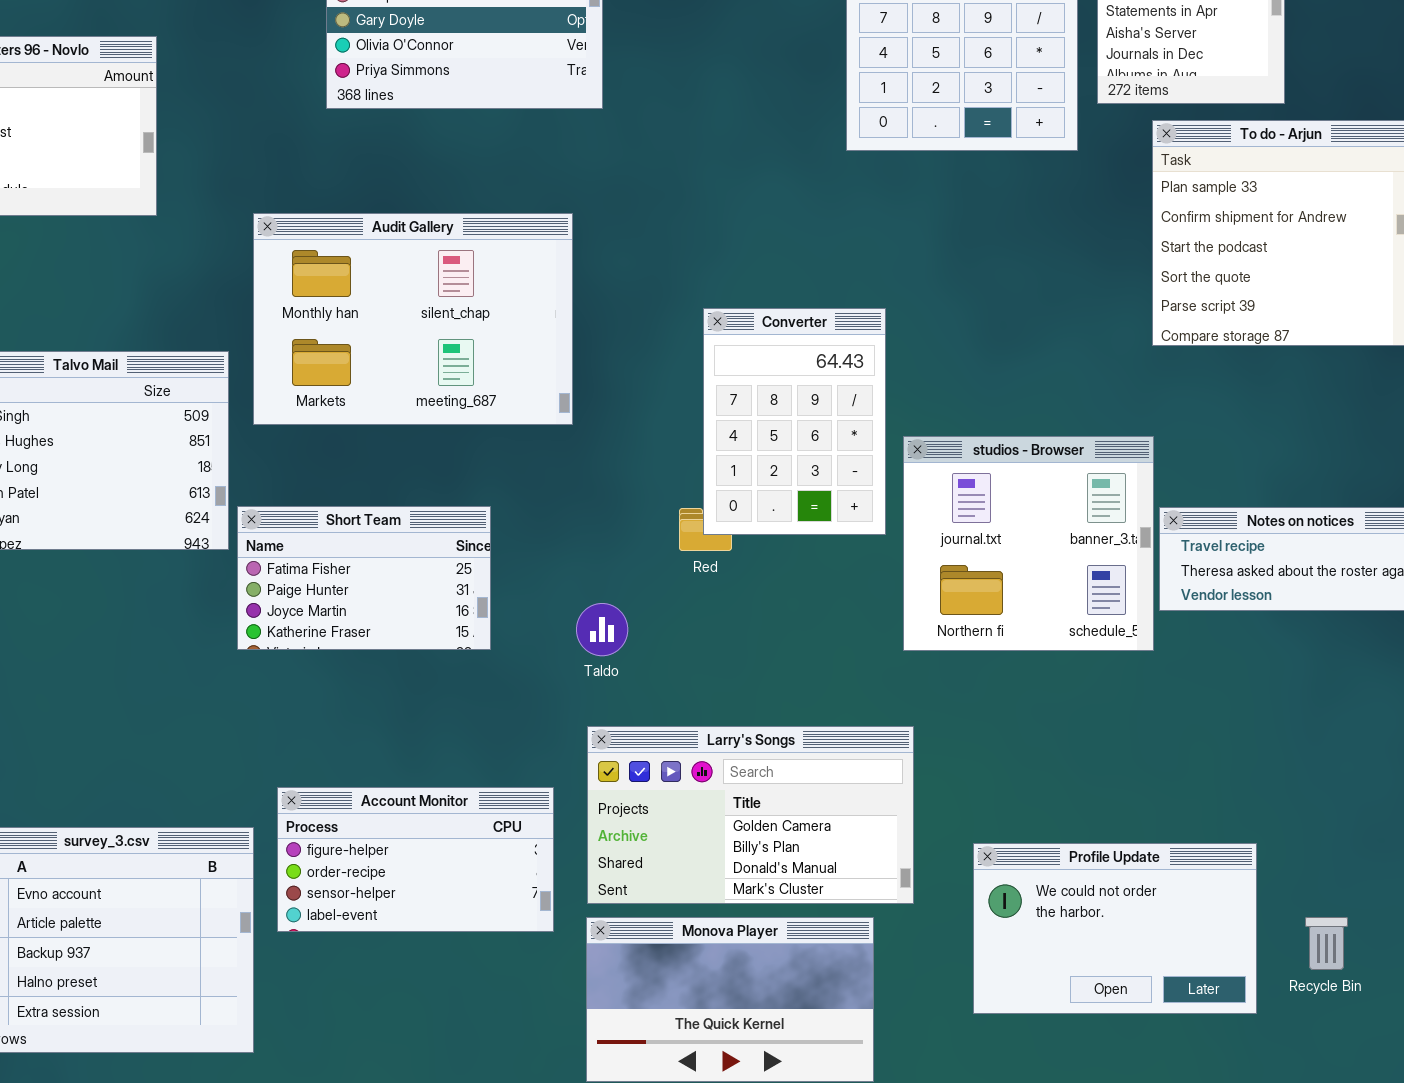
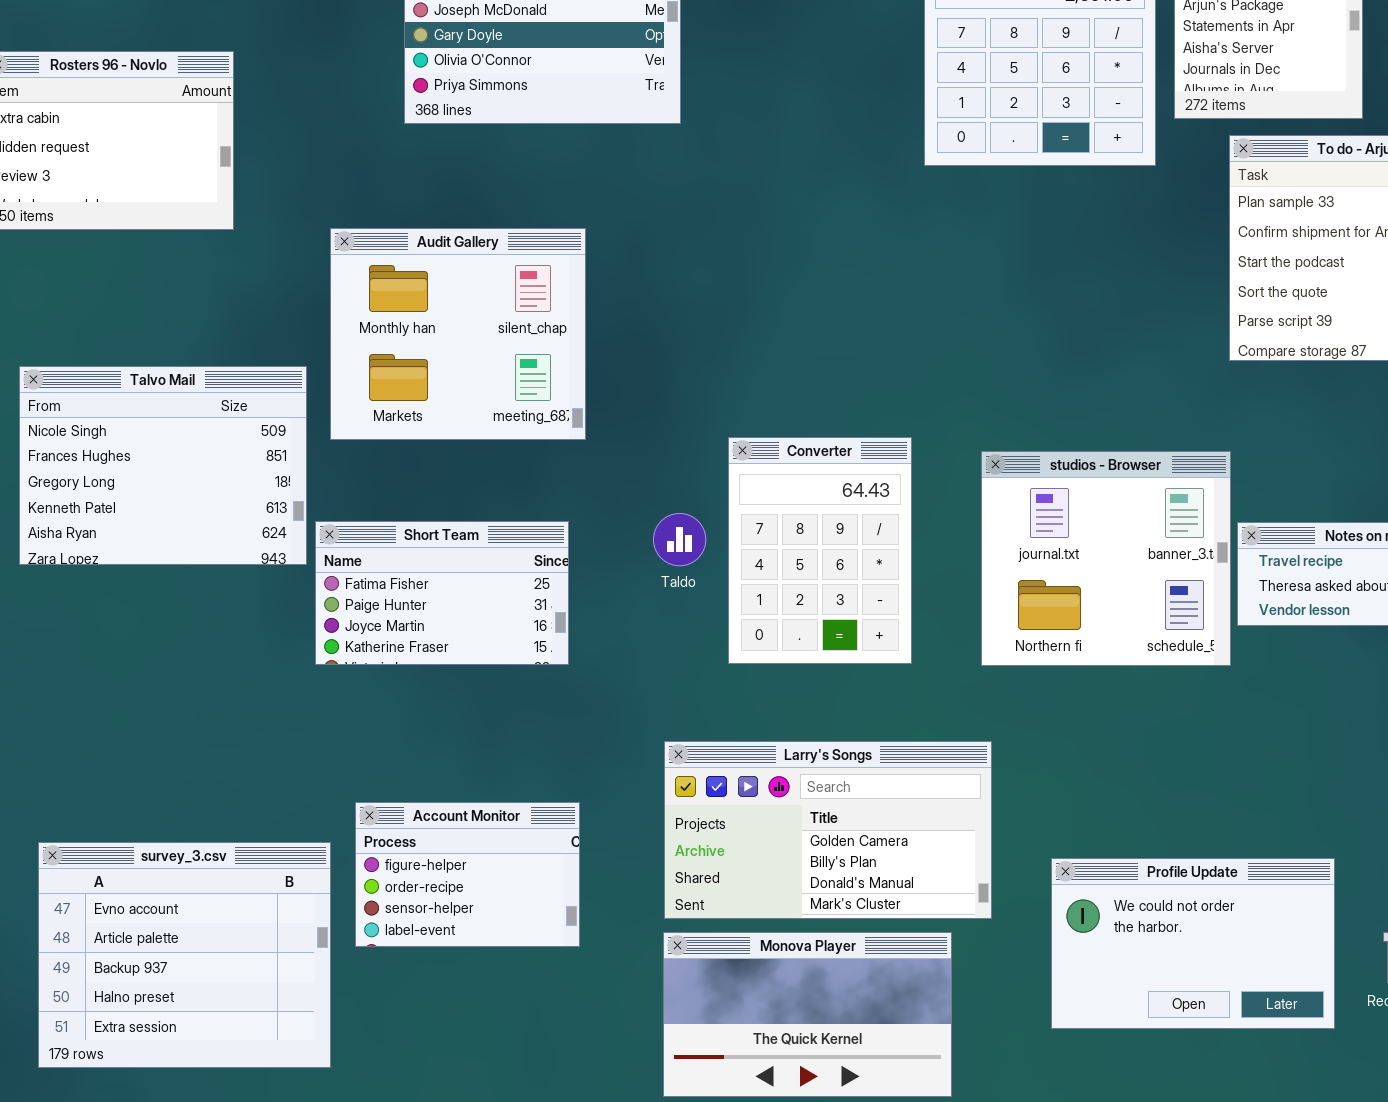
Audit Gallery: [253,213,573,425] -> [330,228,586,440], resized
Converter: [703,308,886,535] -> [728,437,912,664], moved
Taldo: [576,603,628,656] -> [653,513,706,566], moved
Account Monitor: [277,787,554,932] -> [355,802,580,947], resized

